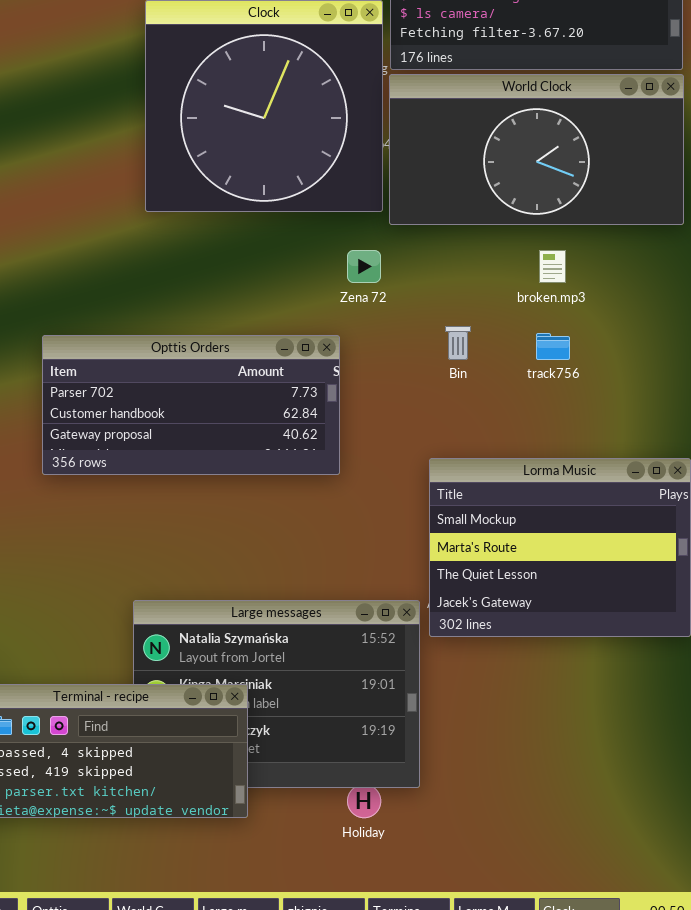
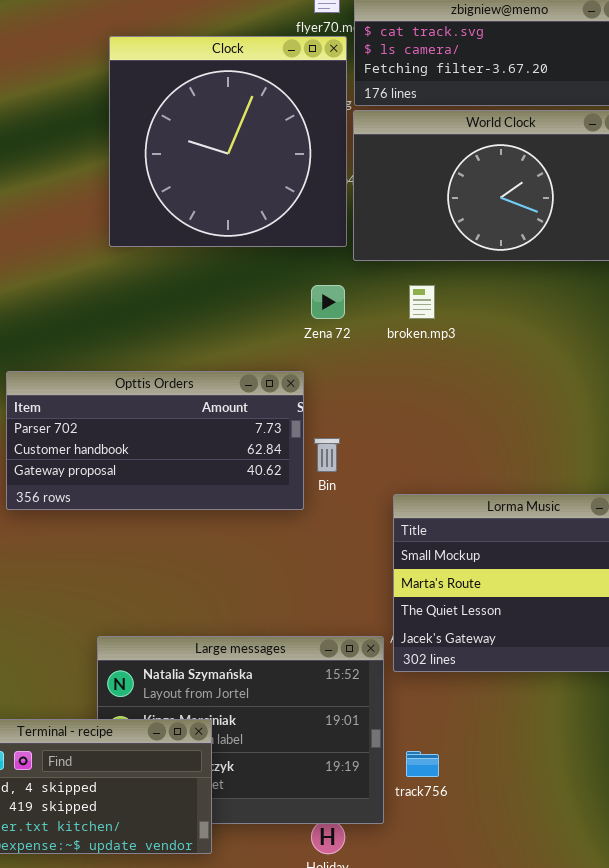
broken.mp3: [539,250,566,283] -> [409,285,435,319], moved
Bin: [445,326,471,360] -> [314,438,340,472], moved
track756: [536,333,570,360] -> [406,751,439,777], moved

